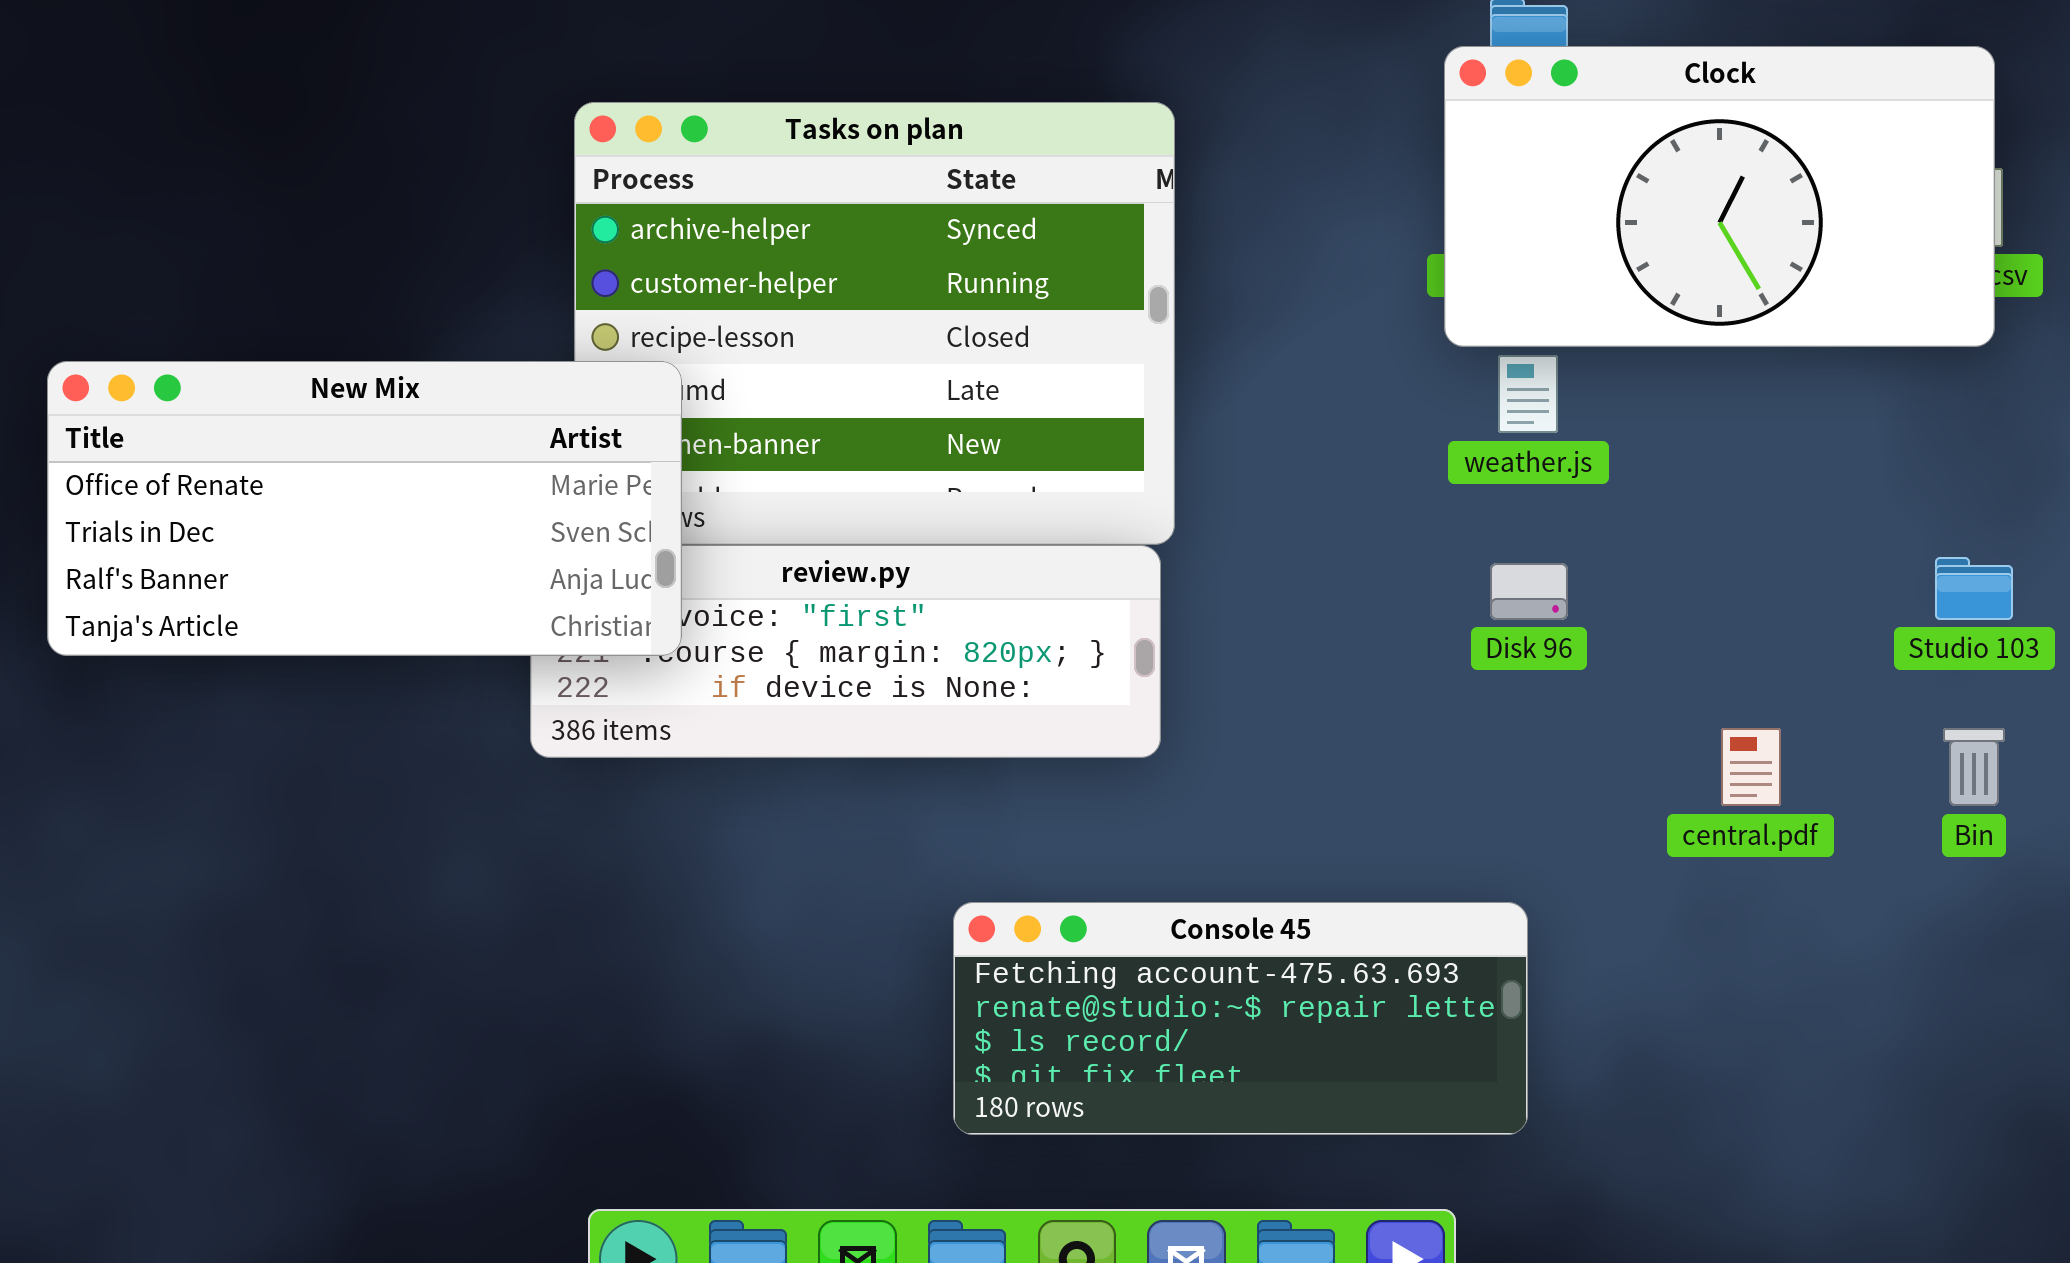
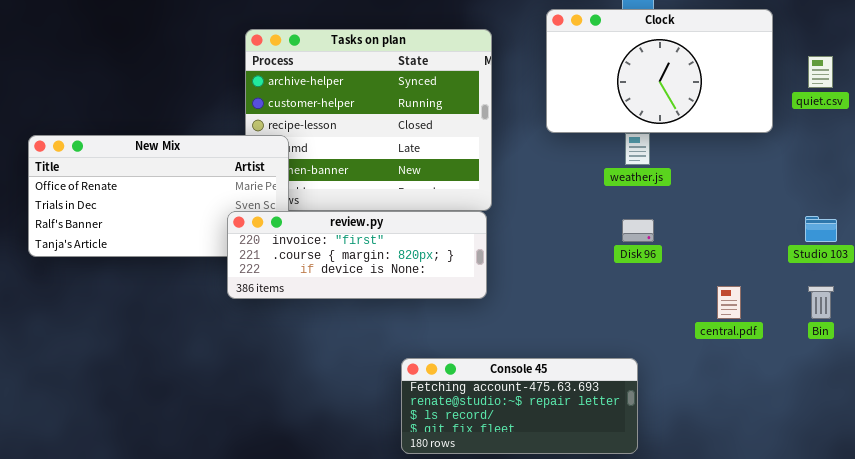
Clock: [1444,46,1995,347] -> [546,9,773,133], moved
review.py: [530,545,1161,758] -> [227,211,487,299], raised

